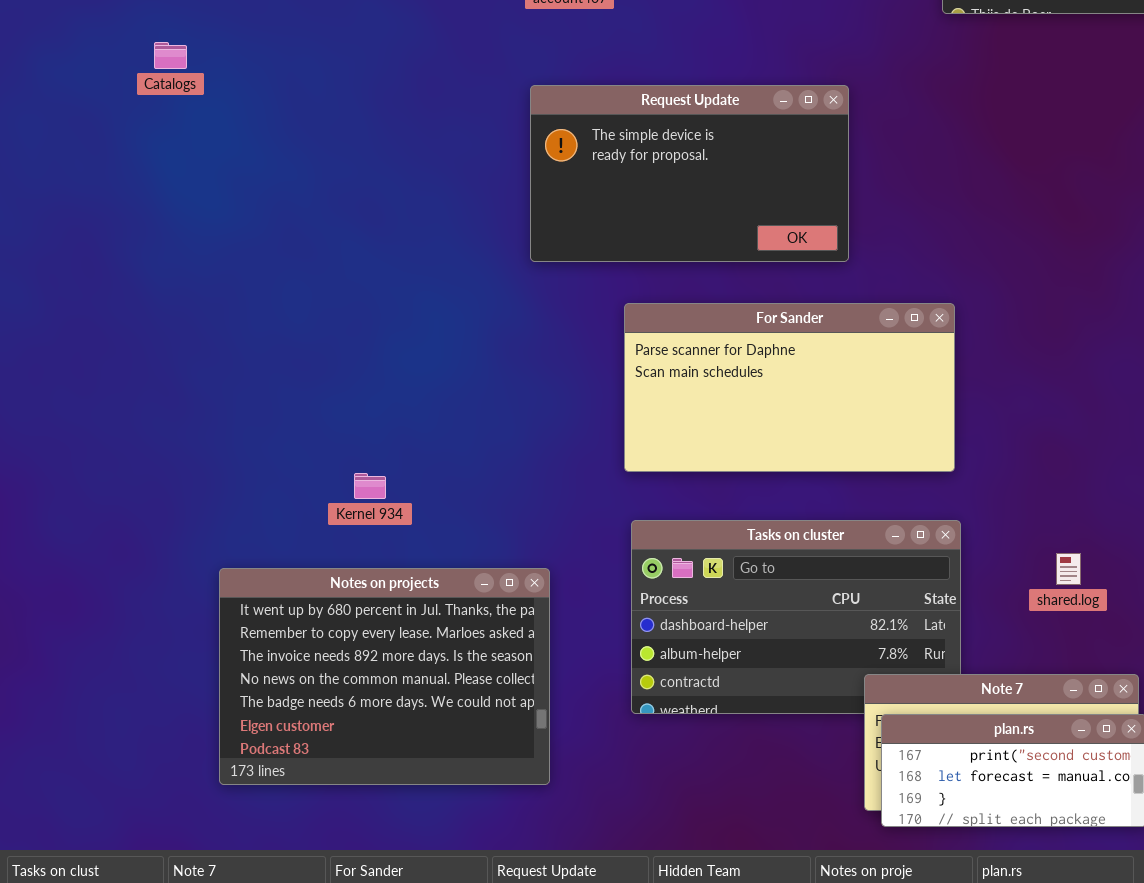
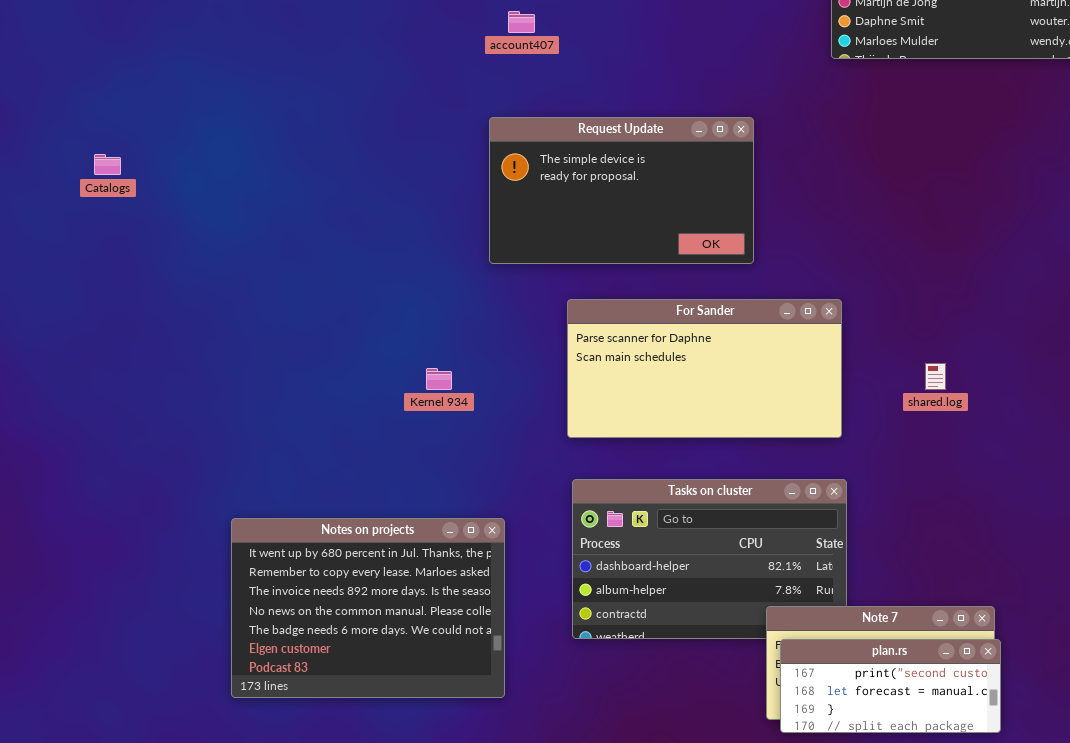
Catalogs: [154,42,187,69] -> [94,154,121,175], moved
Kernel 934: [354,473,386,499] -> [426,368,452,390], moved
shared.log: [1056,553,1081,585] -> [925,363,946,390], moved

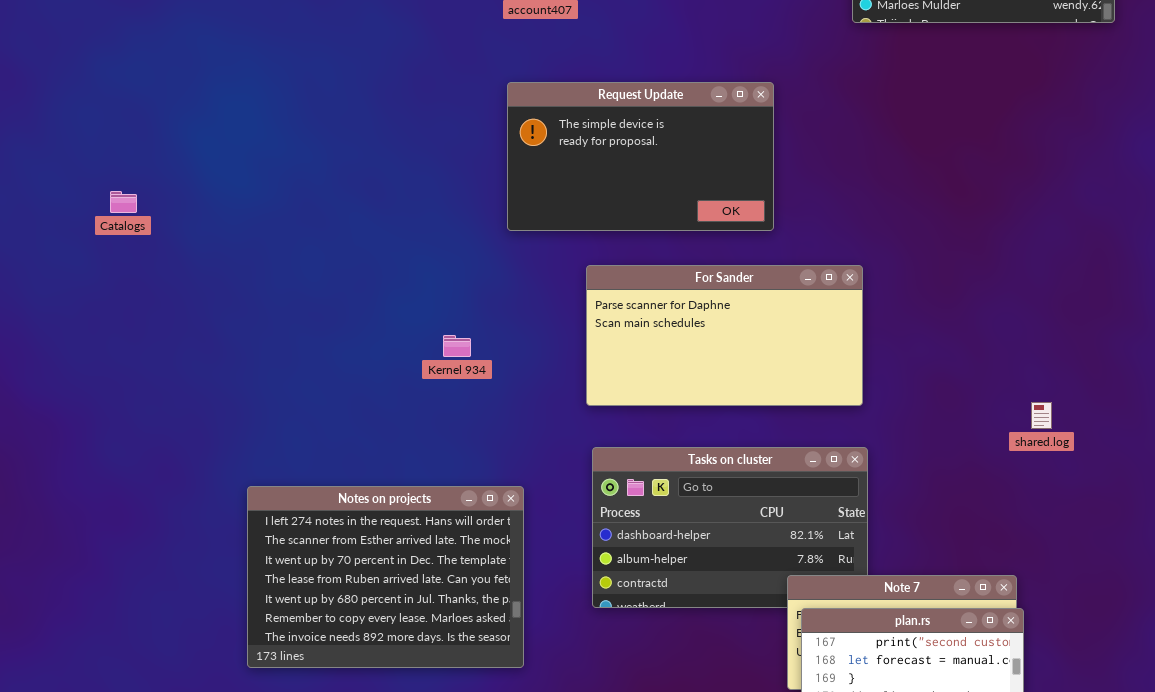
Catalogs: [94,154,121,175] -> [110,191,137,213], moved
shared.log: [925,363,946,390] -> [1031,402,1052,429], moved
Notes on projects: [231,518,505,698] -> [247,486,524,668], scrolled up 4 rows

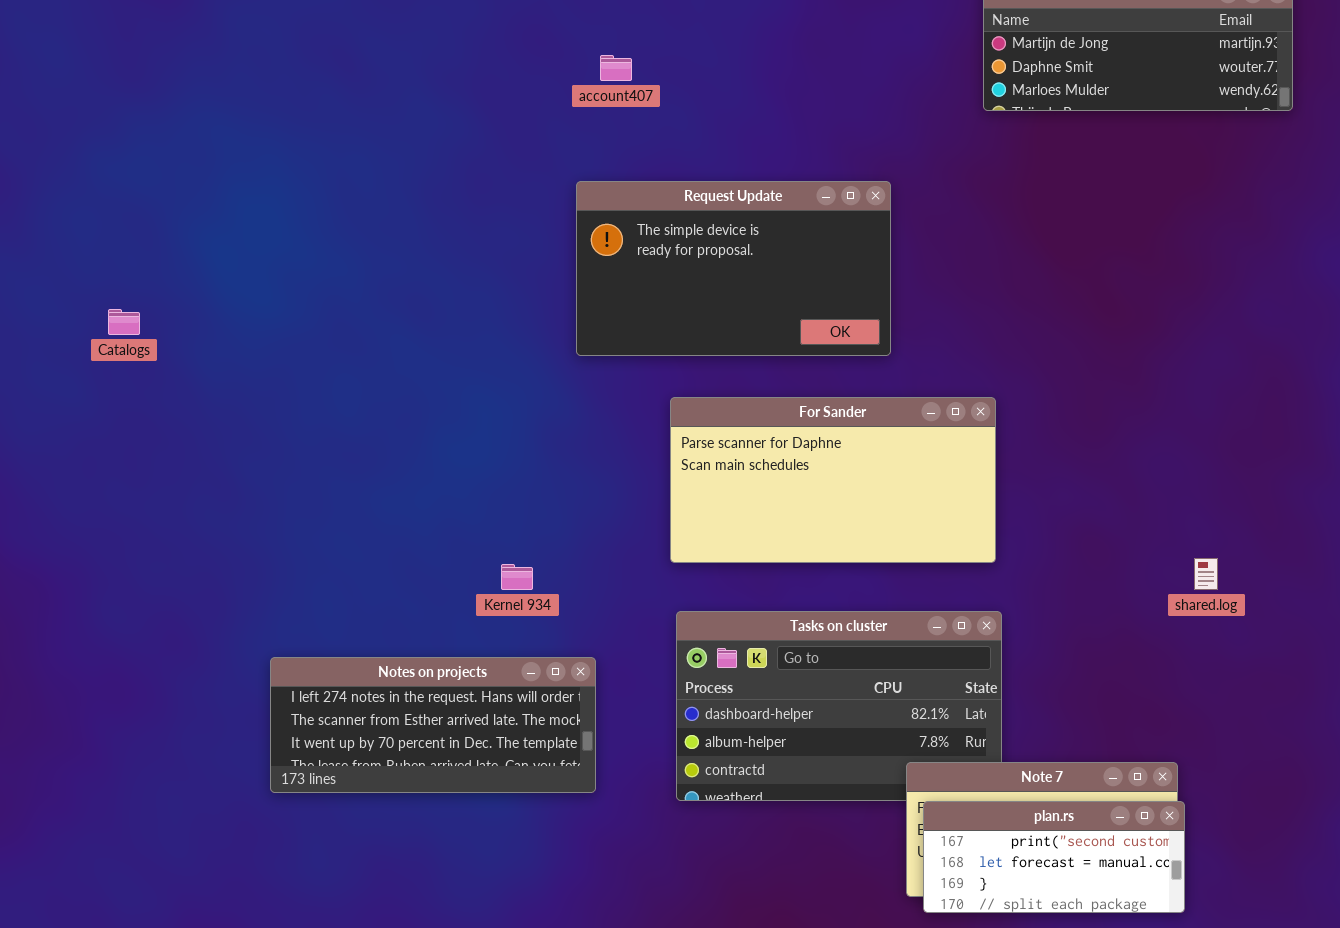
Kernel 934: [443,335,471,357] -> [501,564,533,590], moved
Notes on projects: [247,486,524,668] -> [270,657,596,793], resized

